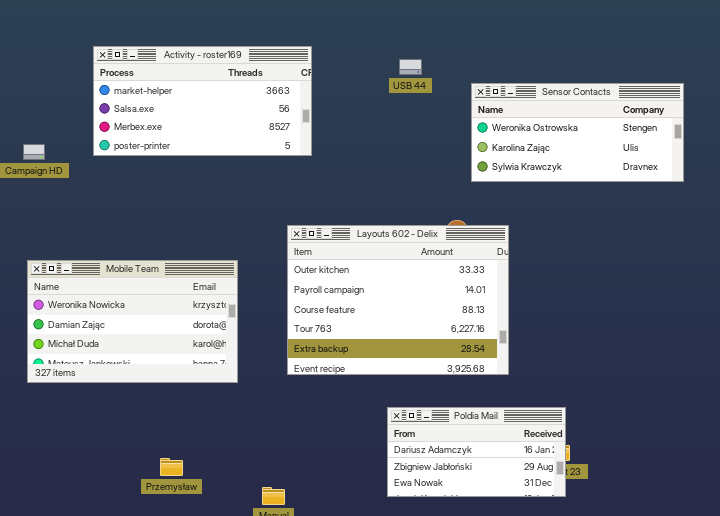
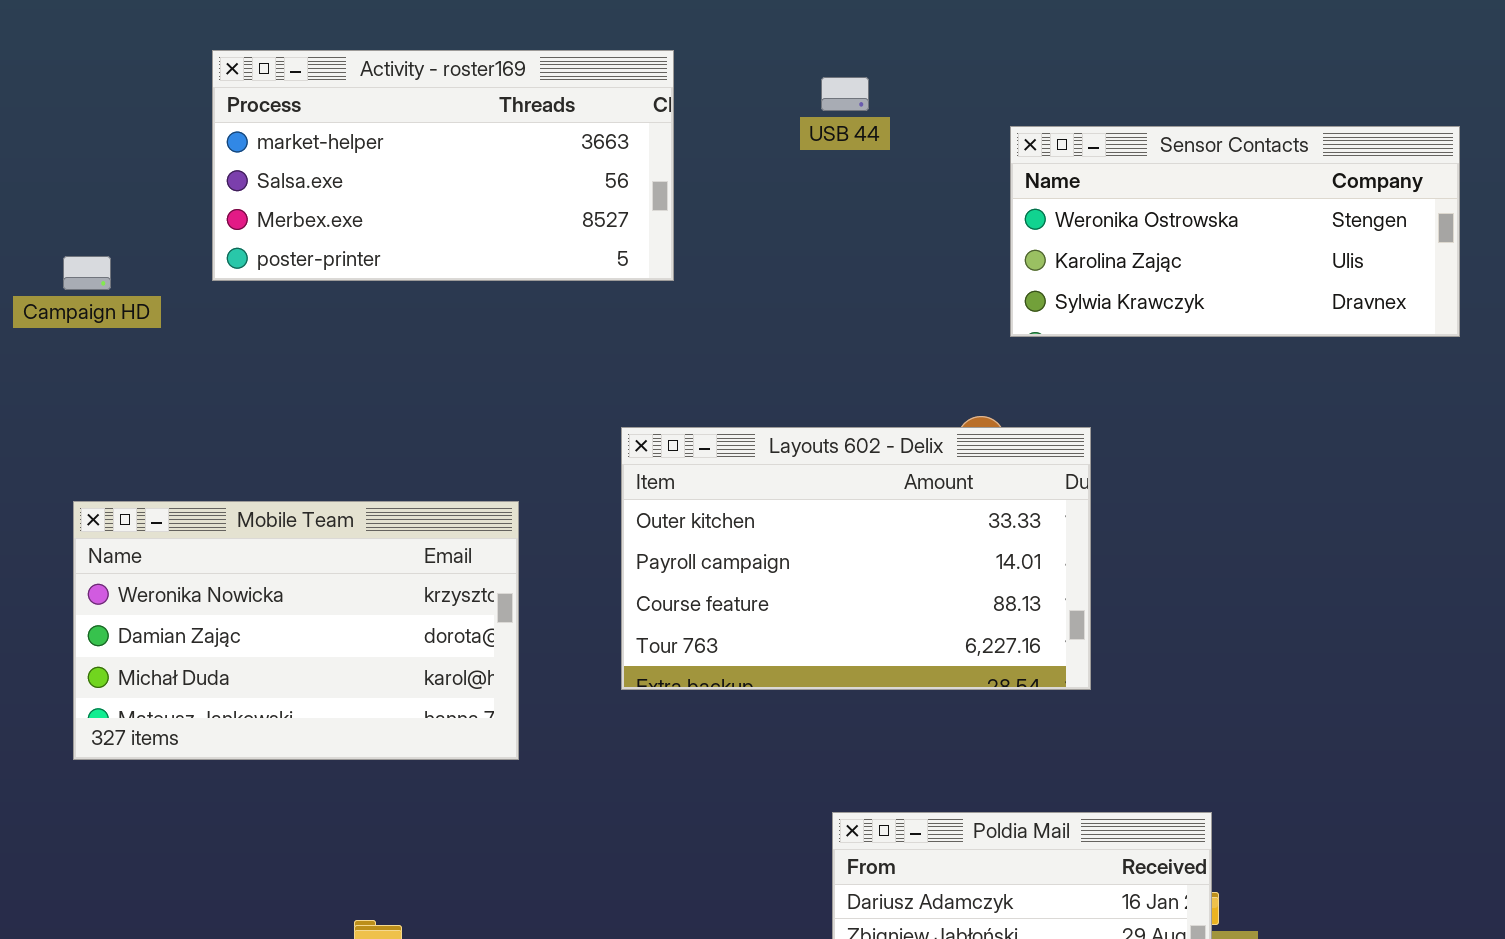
USB 44: [399,59,422,75] -> [821,77,869,111], moved
Layouts 602 - Delix: [287,225,509,375] -> [621,427,1091,690], resized

